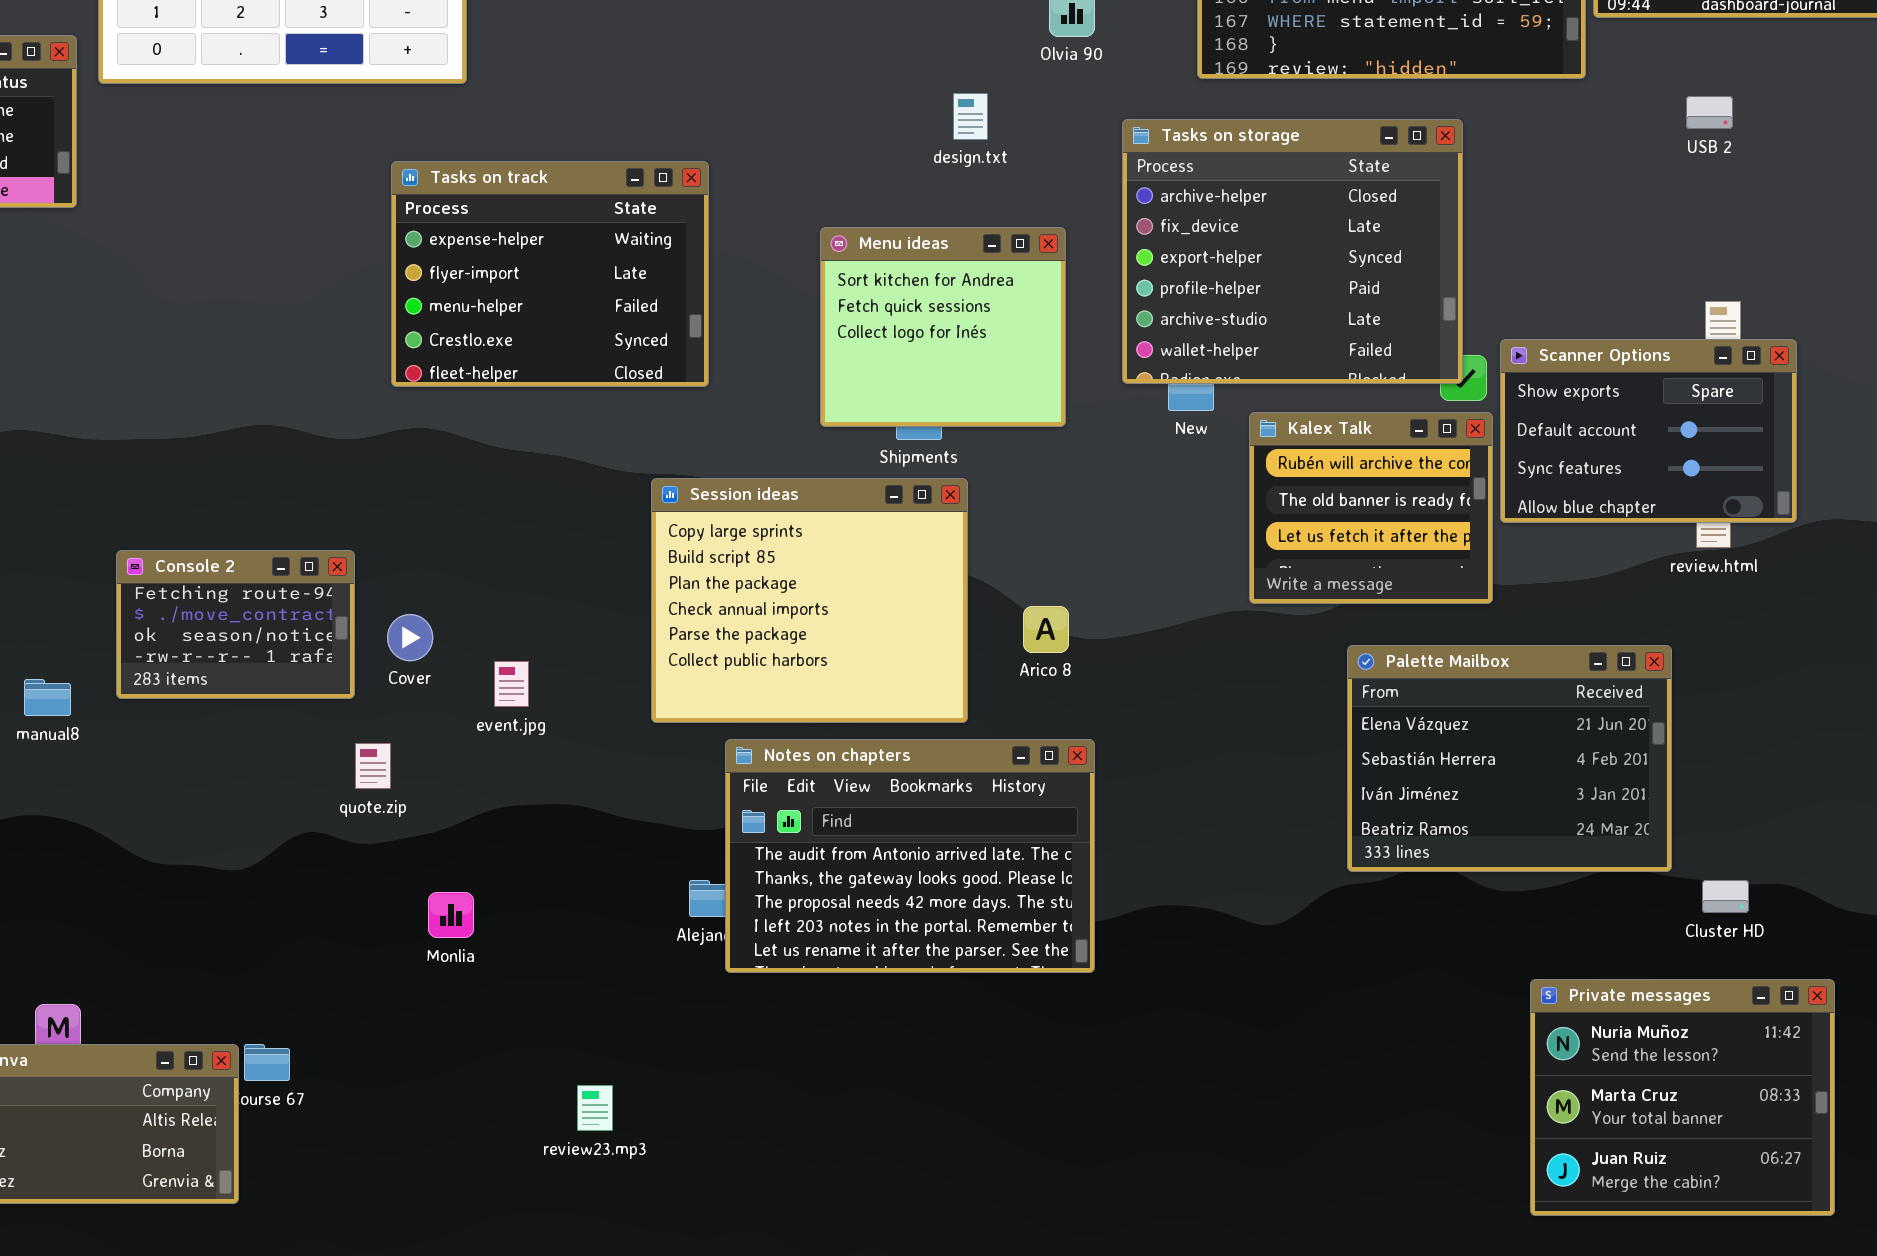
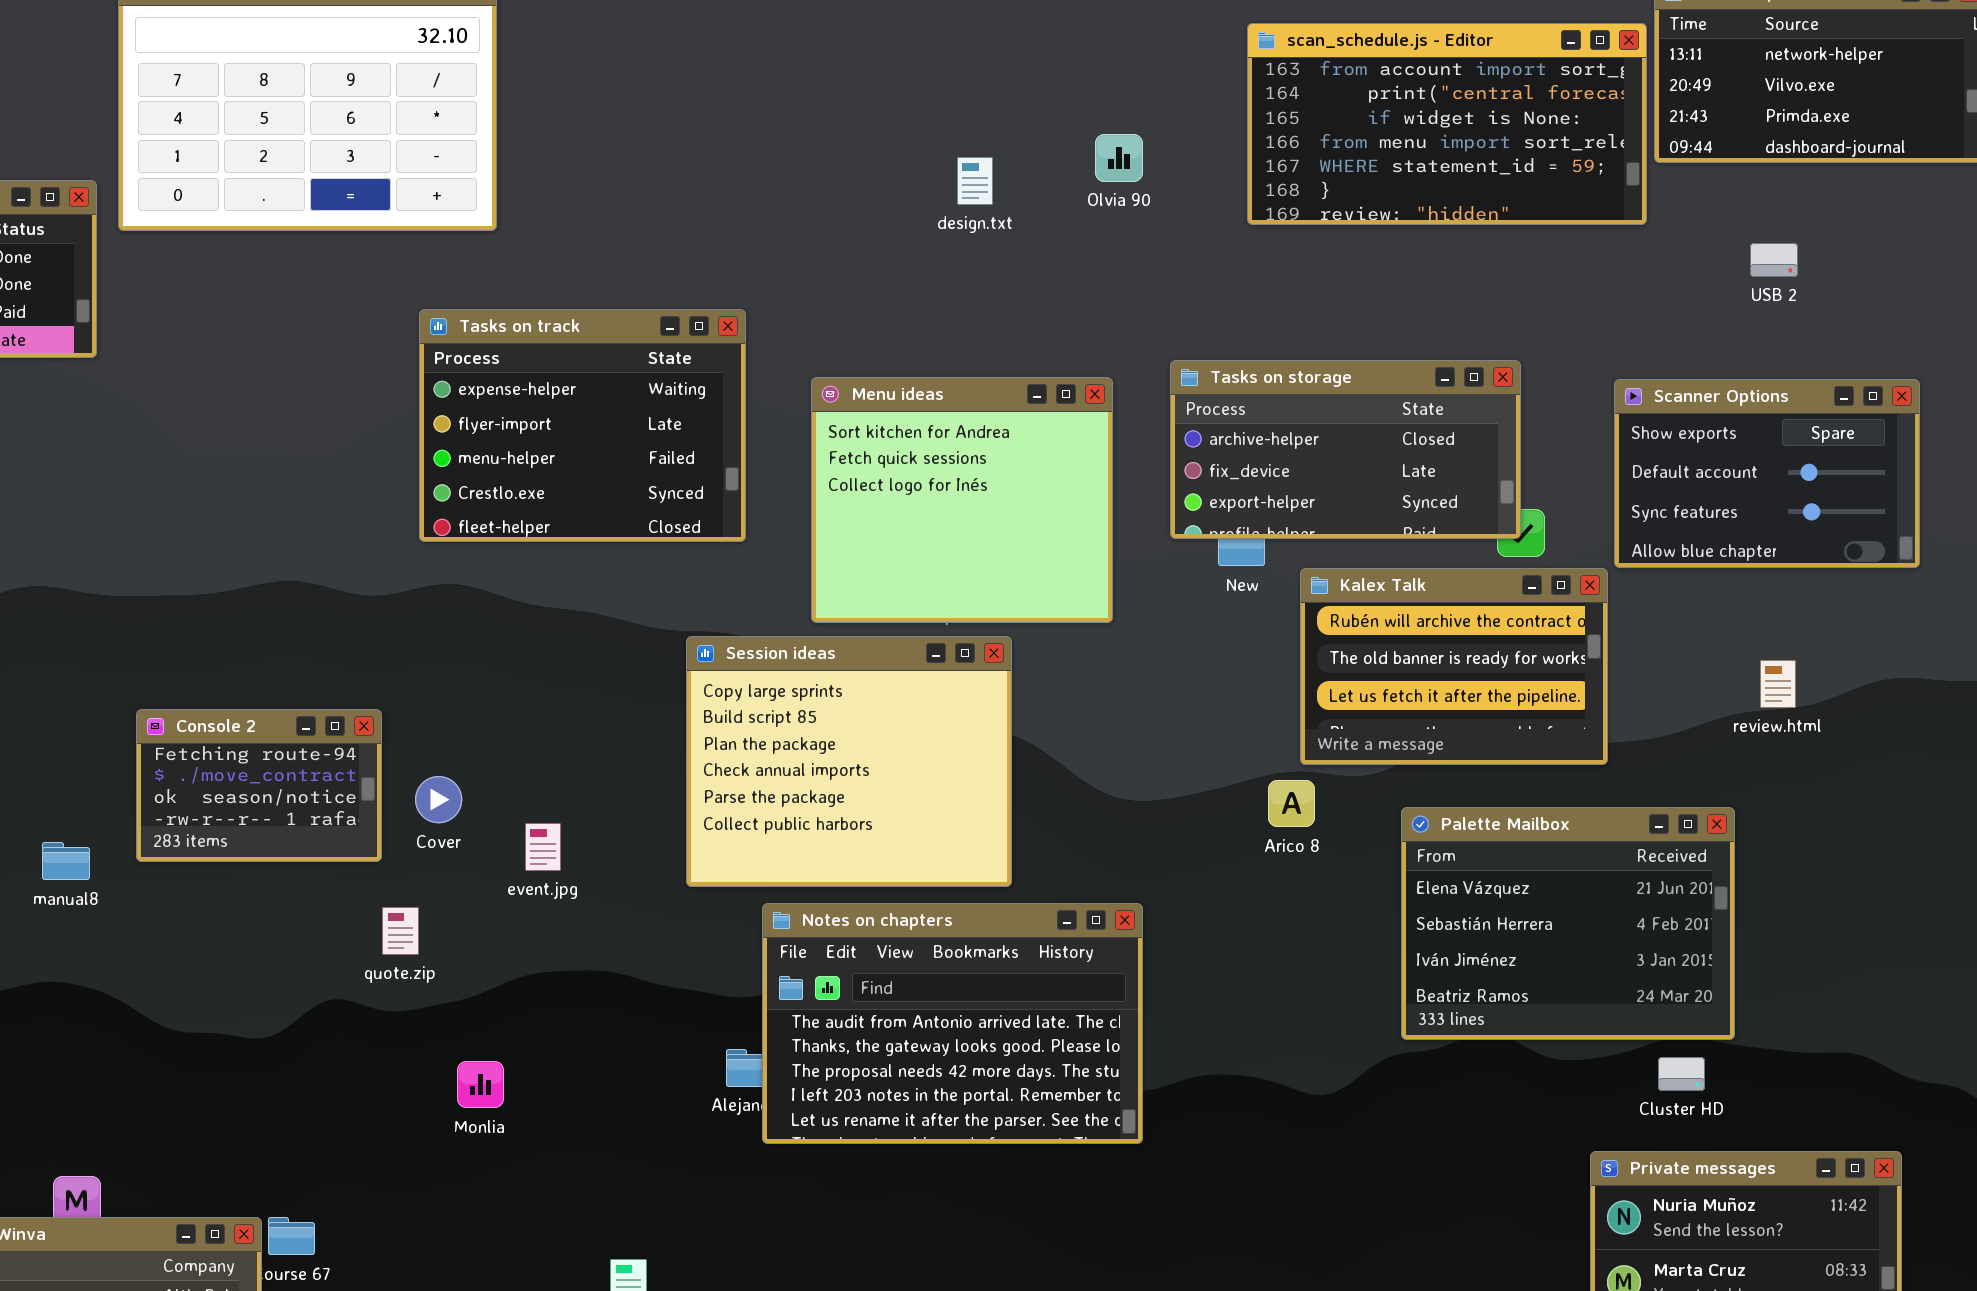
design.txt: [953,93,988,140] -> [957,157,993,205], moved
Tasks on storage: [1122,119,1463,384] -> [1170,360,1521,539], resized
Menu ideas: [820,227,1066,427] -> [811,377,1113,623], resized
Scanner Options: [1500,339,1797,523] -> [1614,379,1920,568], moved
Kalex Talk: [1249,412,1493,604] -> [1300,568,1608,765], resized
Arico 8: [1023,606,1069,653] -> [1268,780,1315,827], moved
Cluster HD: [1702,880,1749,913] -> [1658,1057,1705,1091], moved

